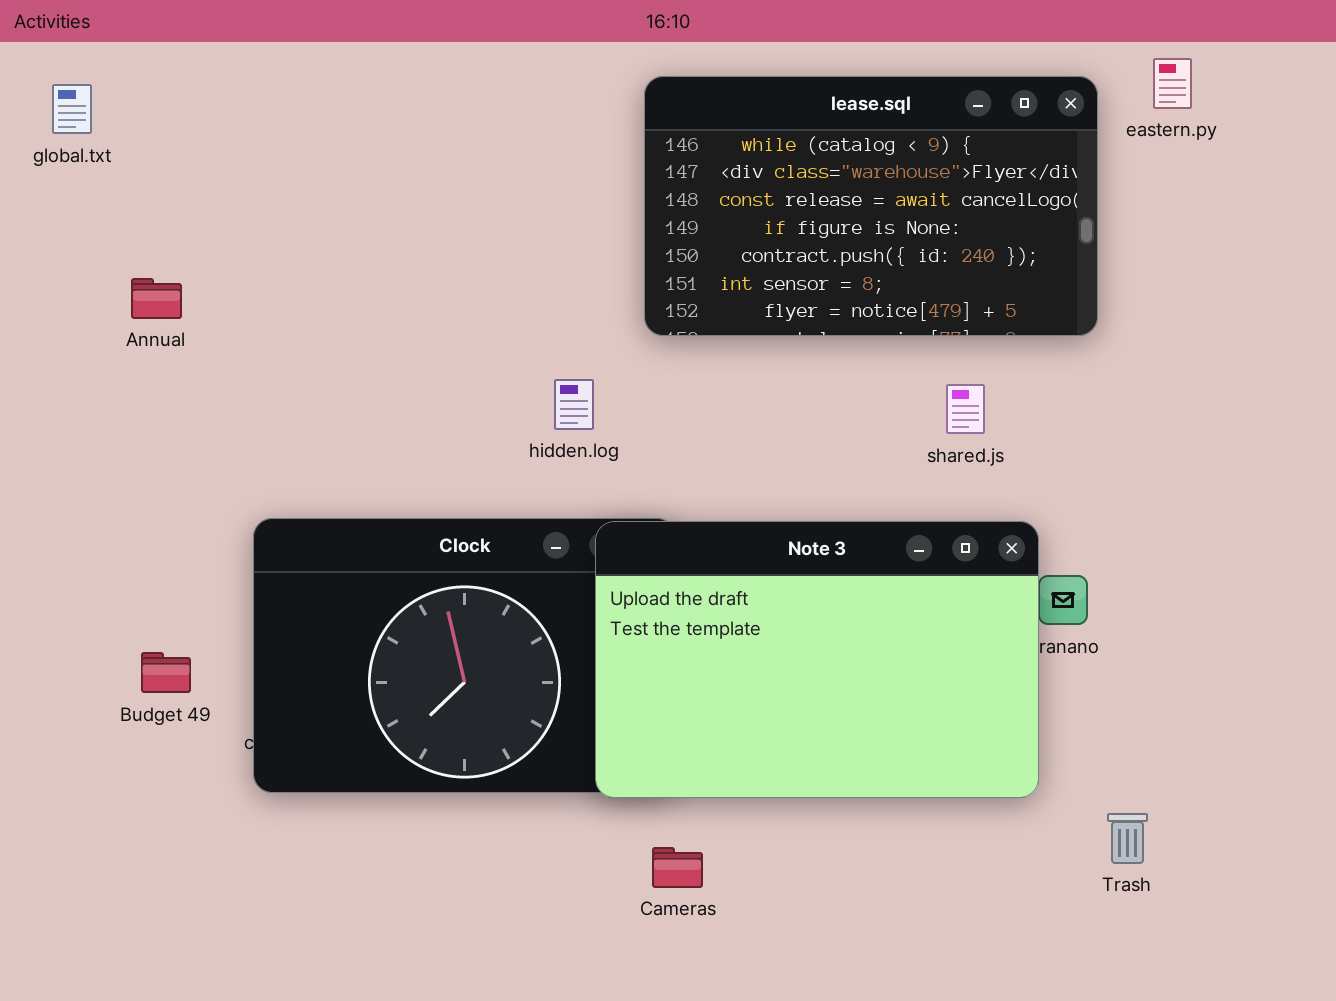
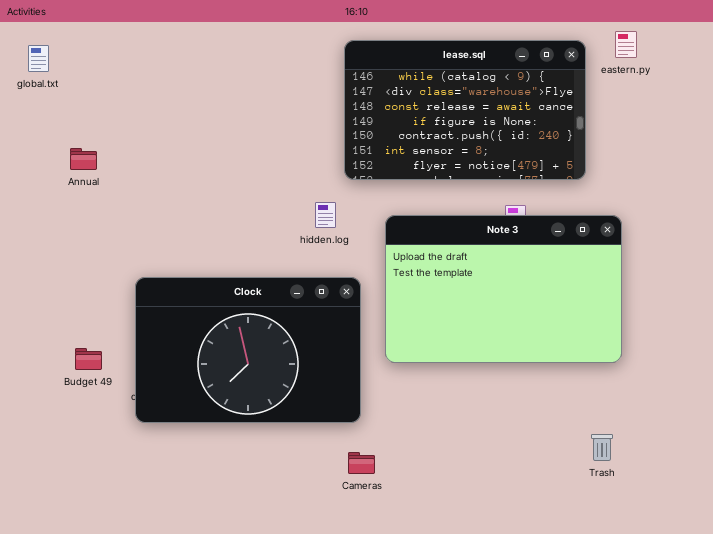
hidden.log: [554,379,594,430] -> [315,202,336,228], moved
Note 3: [595,521,1039,798] -> [385,215,622,363], moved

